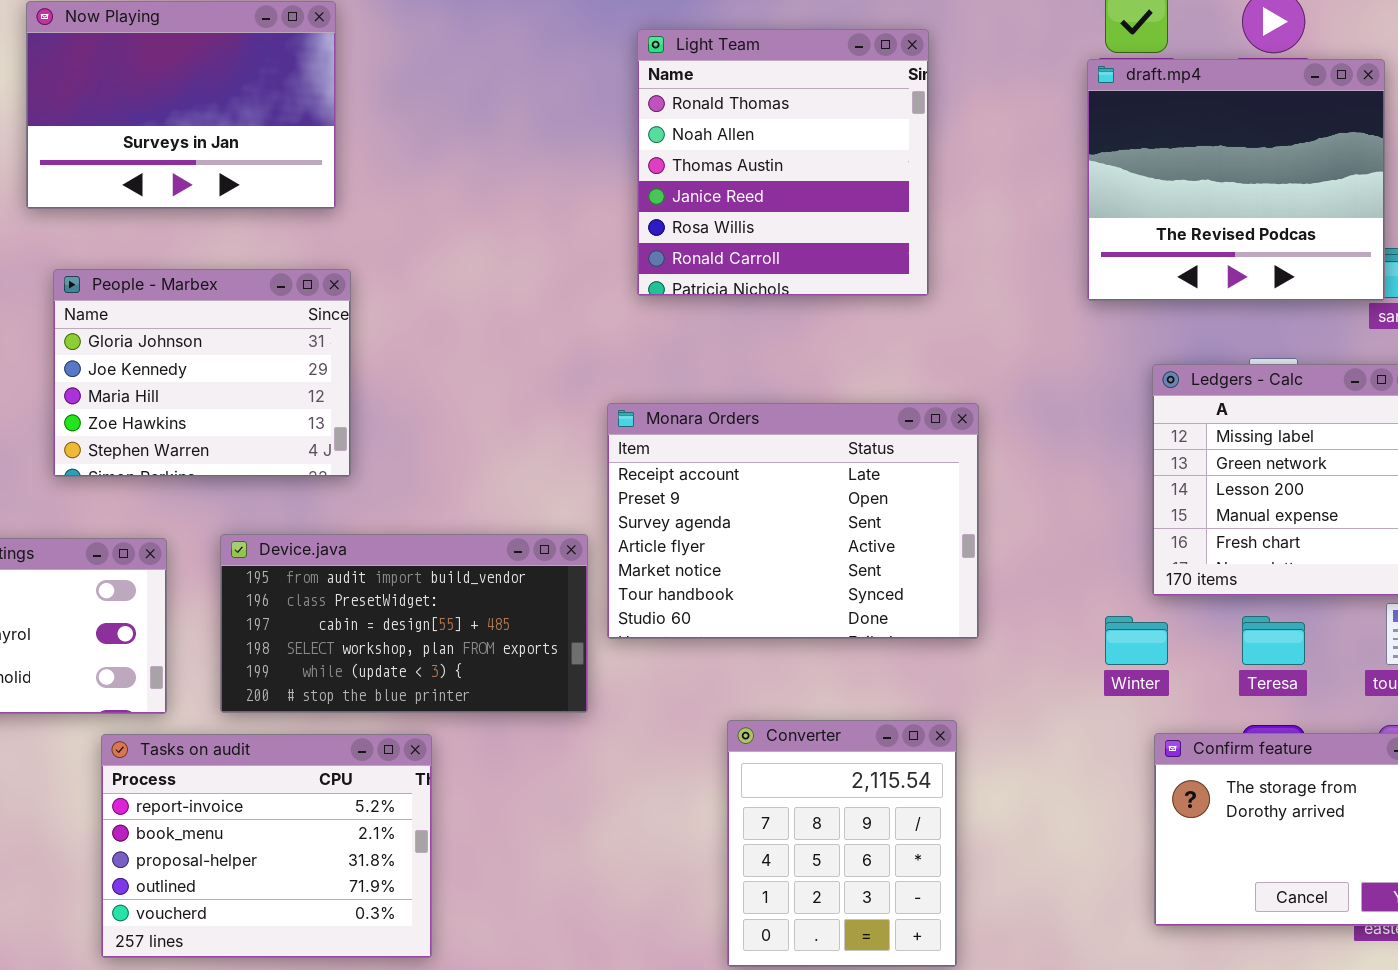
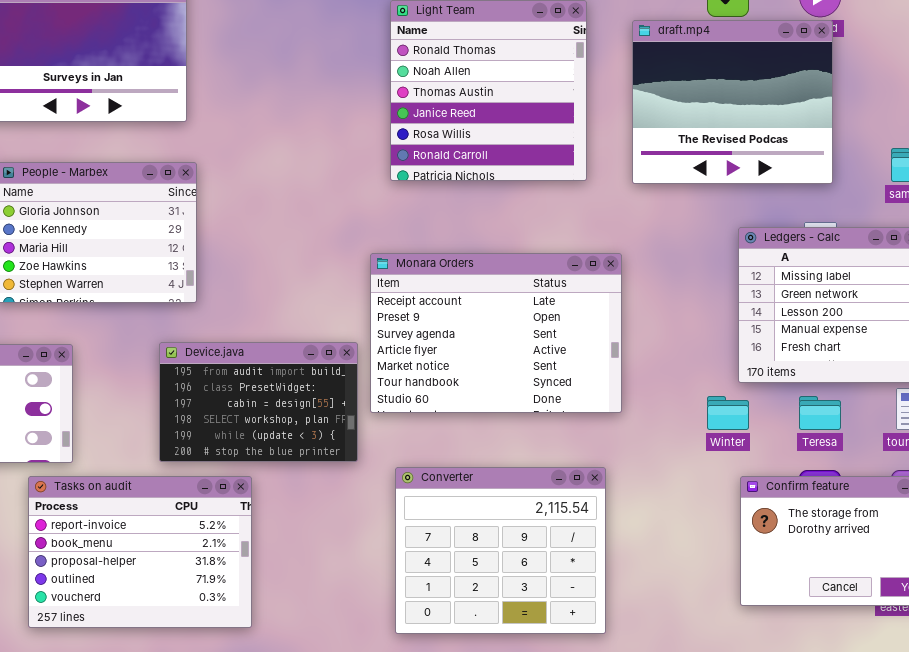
draft.mp4: [1087,59,1385,301] -> [632,20,833,184], moved
Device.java: [220,534,588,713] -> [159,342,358,462], resized
Converter: [727,720,957,967] -> [395,467,606,634], resized

